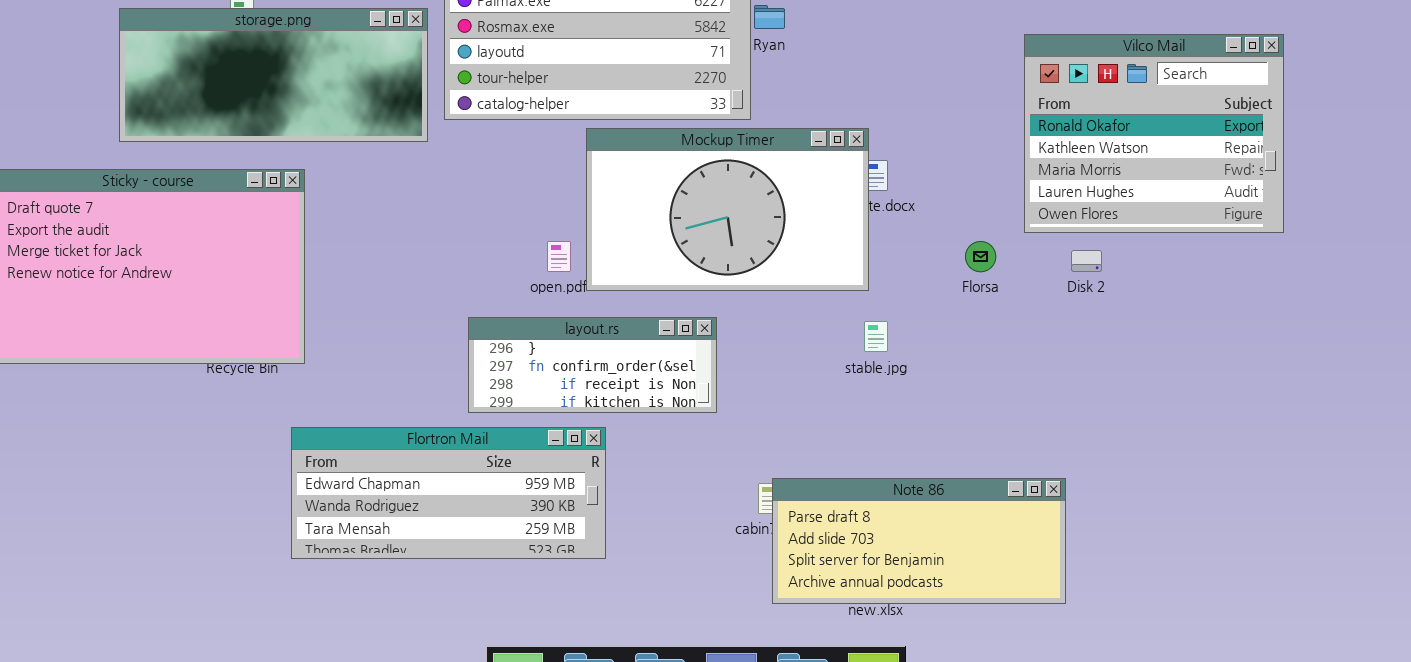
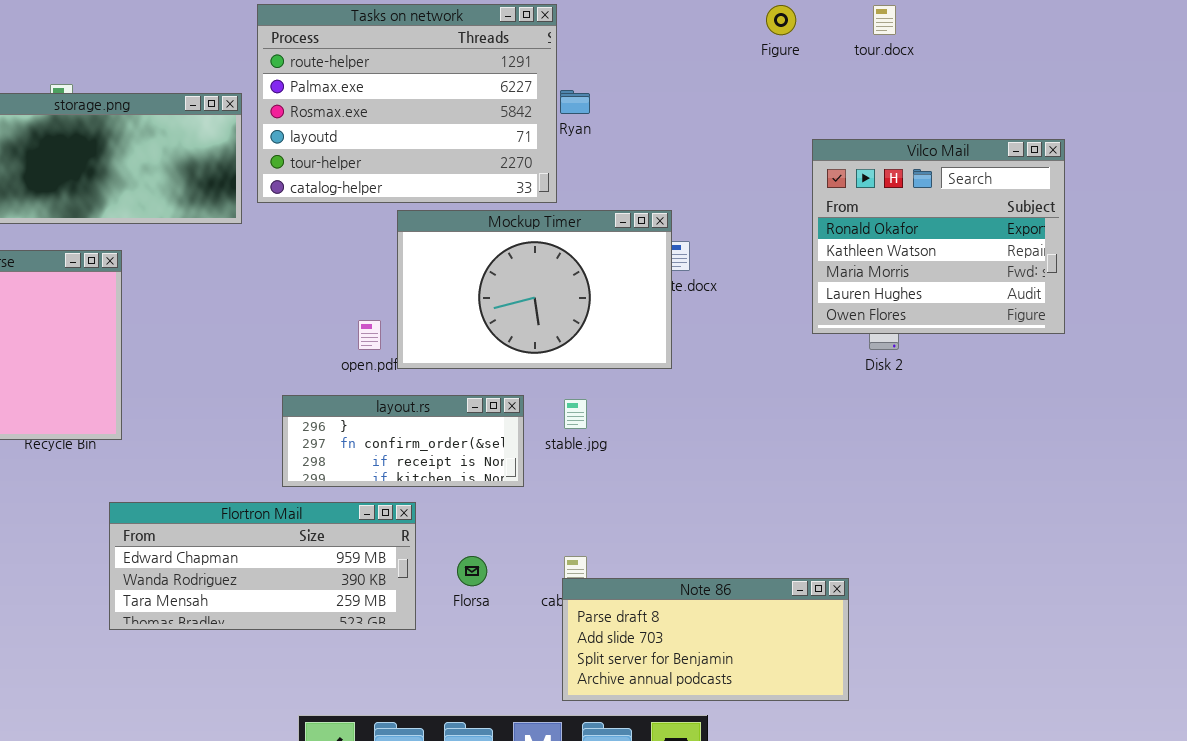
Vilco Mail: [1024,34,1284,233] -> [812,139,1065,334], moved
Florsa: [965,241,996,272] -> [457,556,487,586], moved
stable.jpg: [864,321,888,352] -> [564,399,587,429], moved
Note 86: [772,478,1066,604] -> [562,578,849,701], moved

